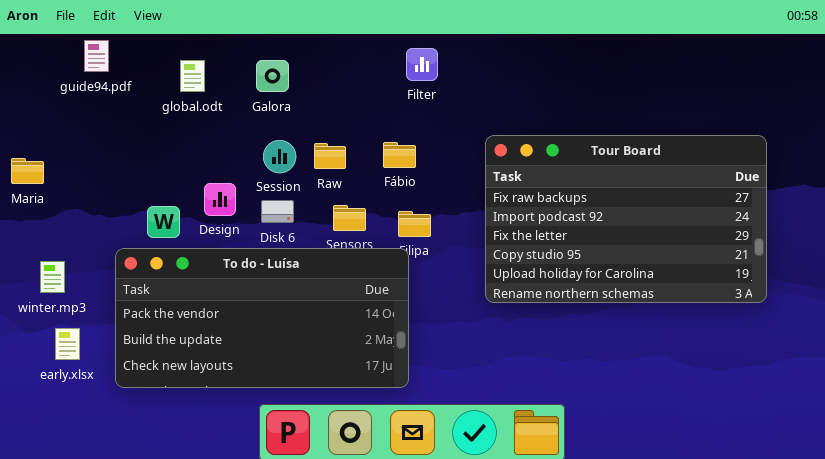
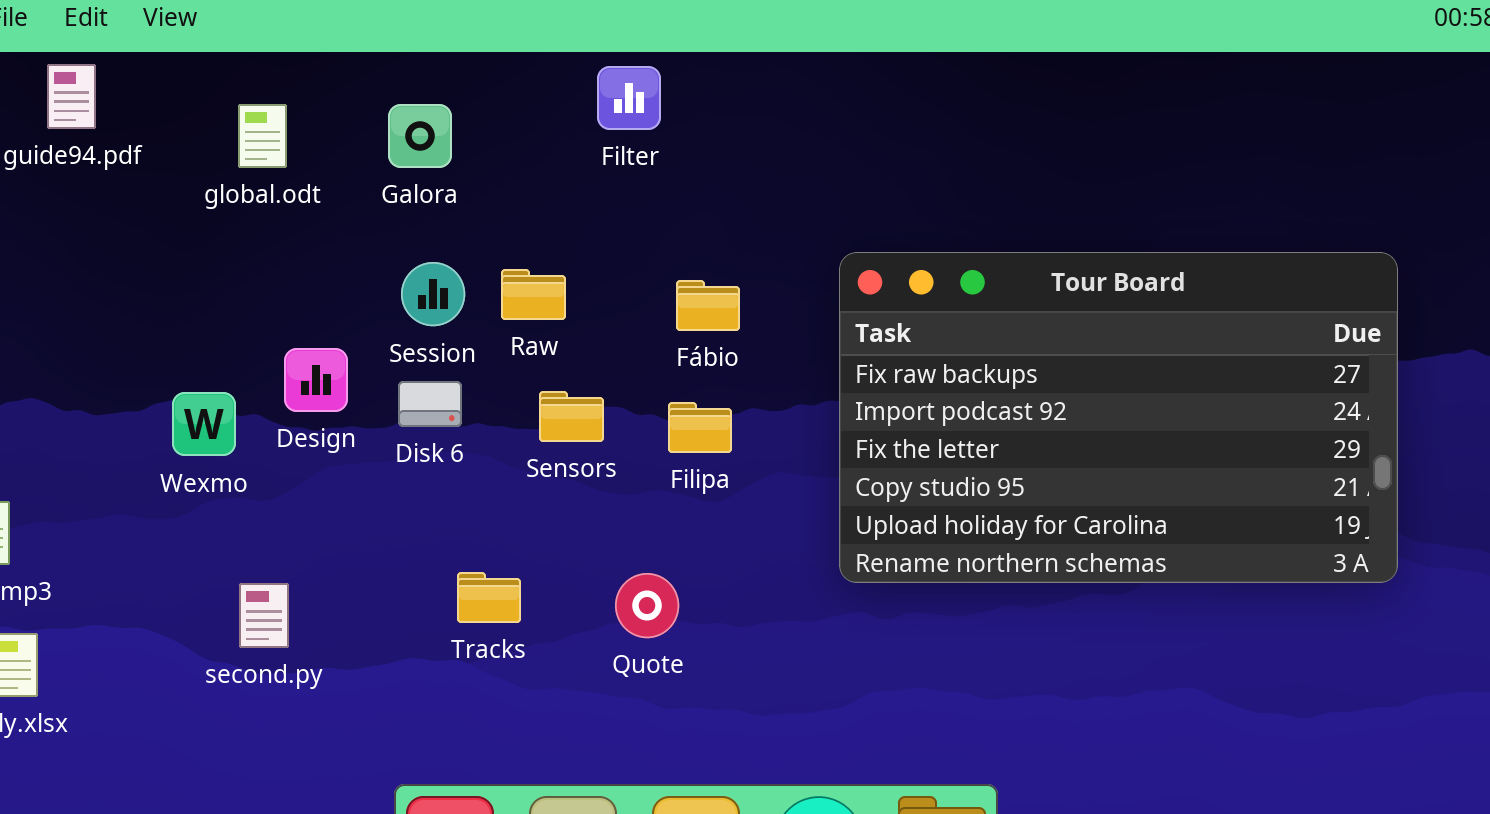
Filter: [406,48,438,81] -> [597,66,661,130], moved
Fábio: [383,142,416,168] -> [676,280,740,331], moved
To do - Luísa: [115,248,409,388] -> none, closed

